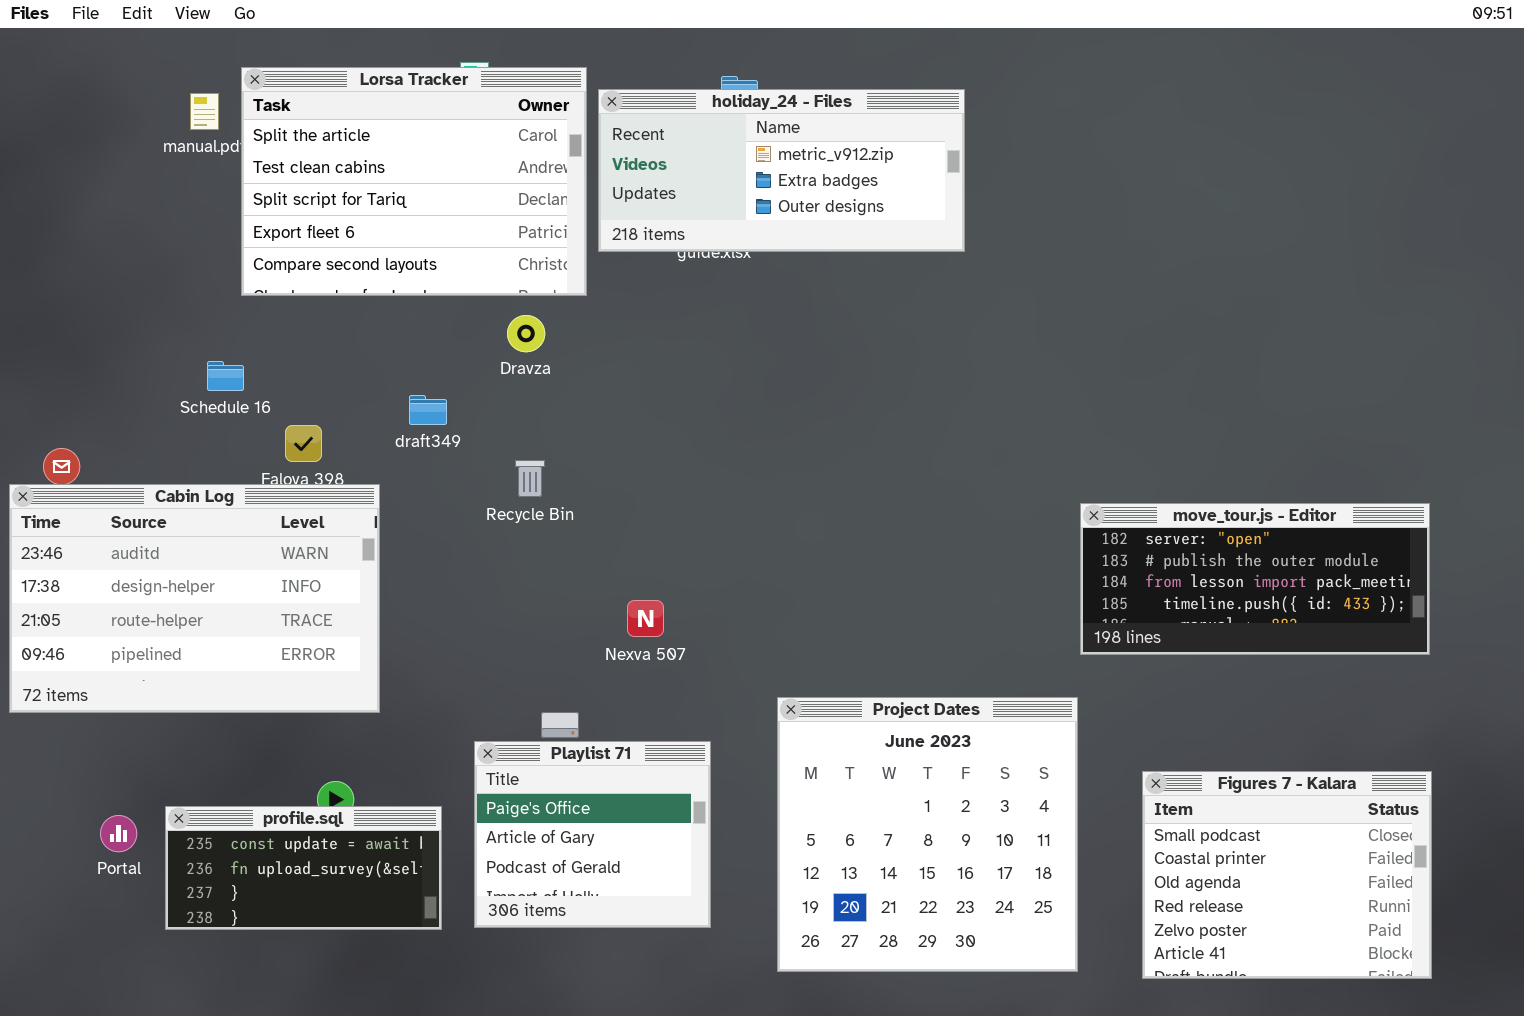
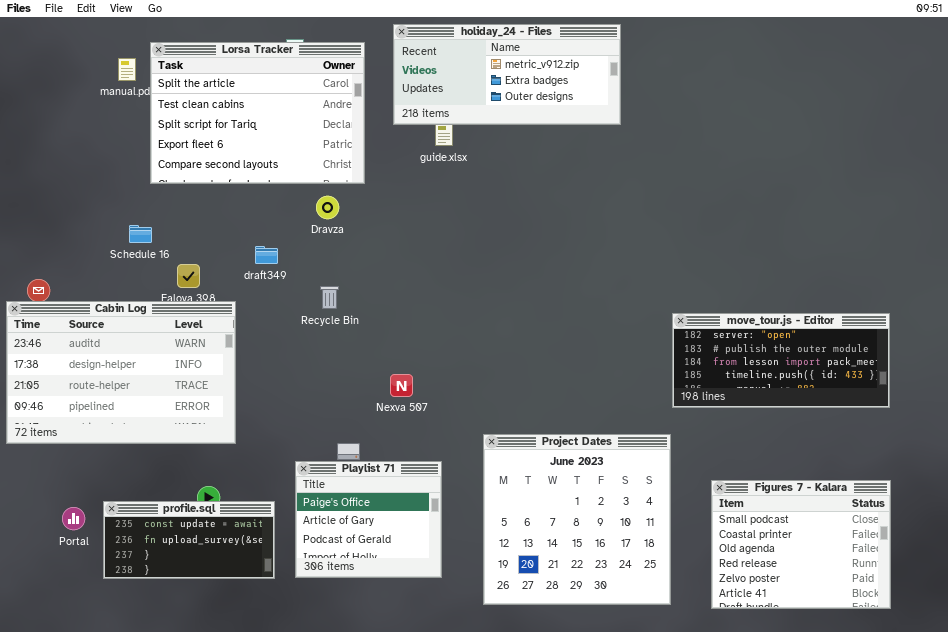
holiday_24 - Files: [598,89,965,252] -> [393,24,621,125], moved

